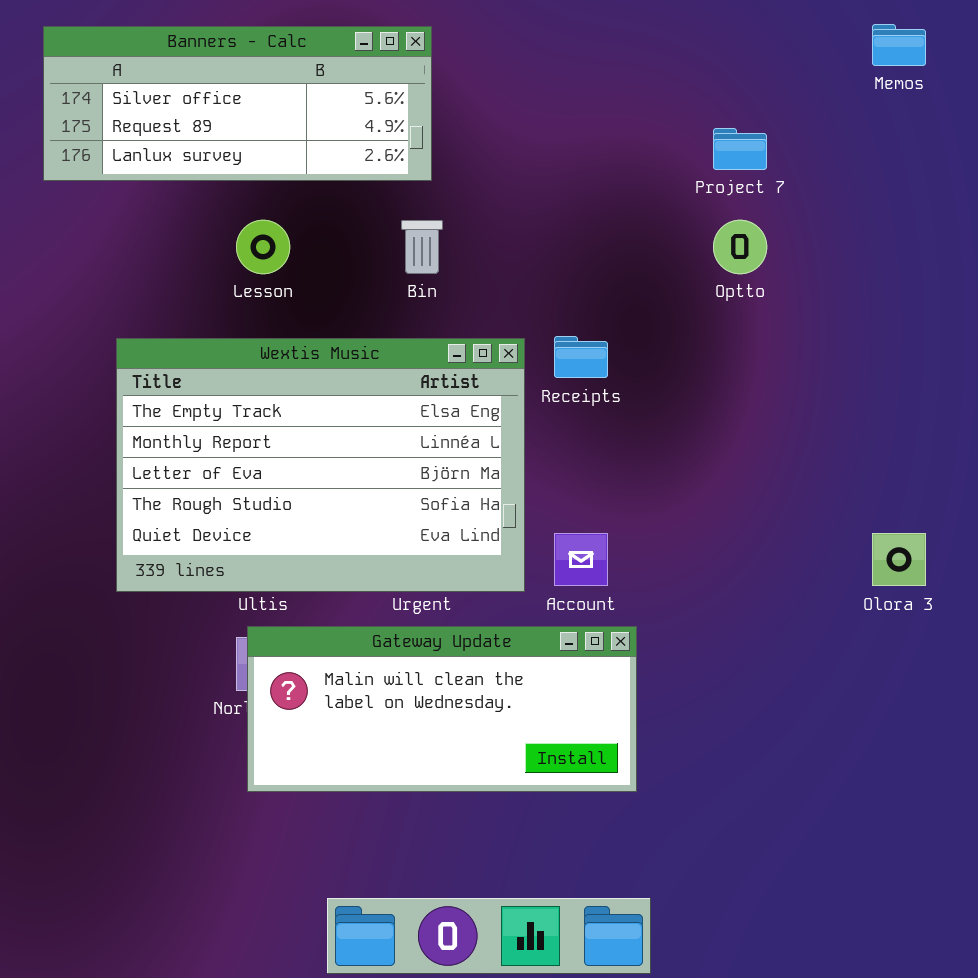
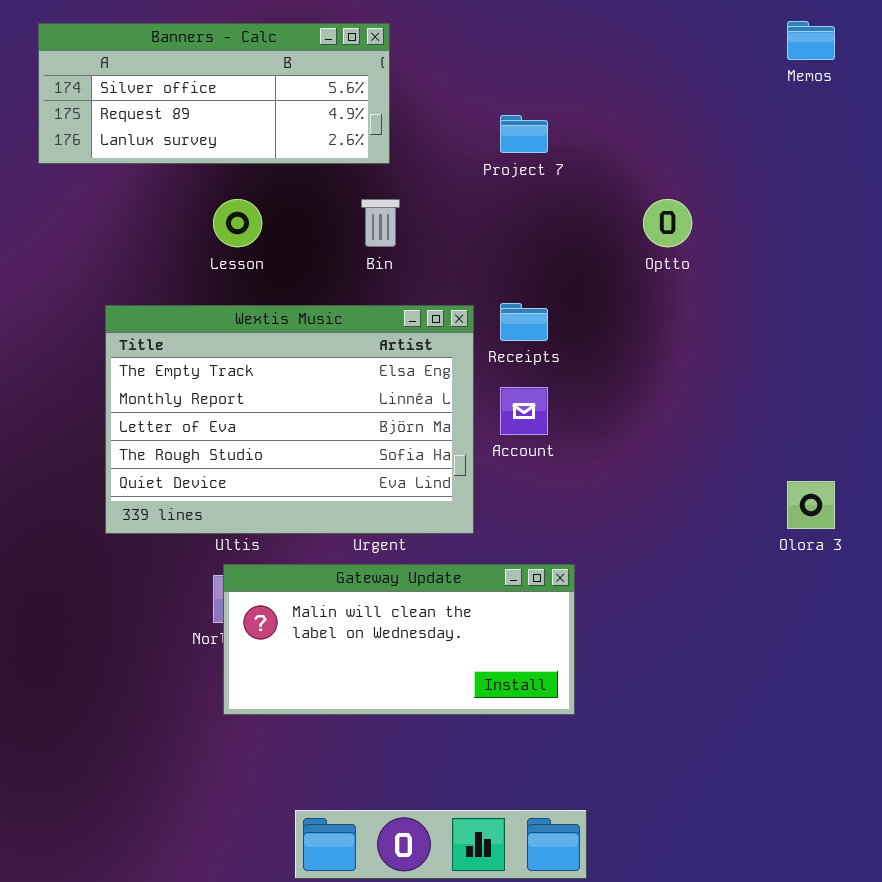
Project 7: [713,128,767,170] -> [500,115,548,153], moved
Account: [554,533,608,586] -> [500,387,548,435], moved

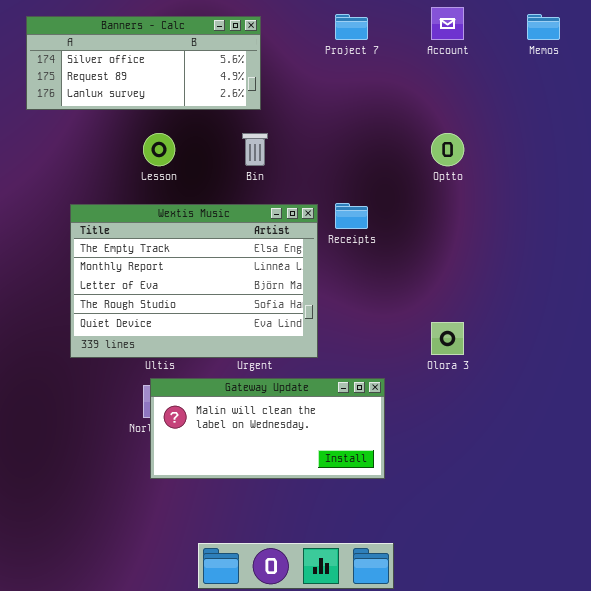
Project 7: [500,115,548,153] -> [335,14,368,40], moved
Account: [500,387,548,435] -> [431,7,464,40], moved
Olora 3: [787,481,835,529] -> [431,322,464,355], moved

